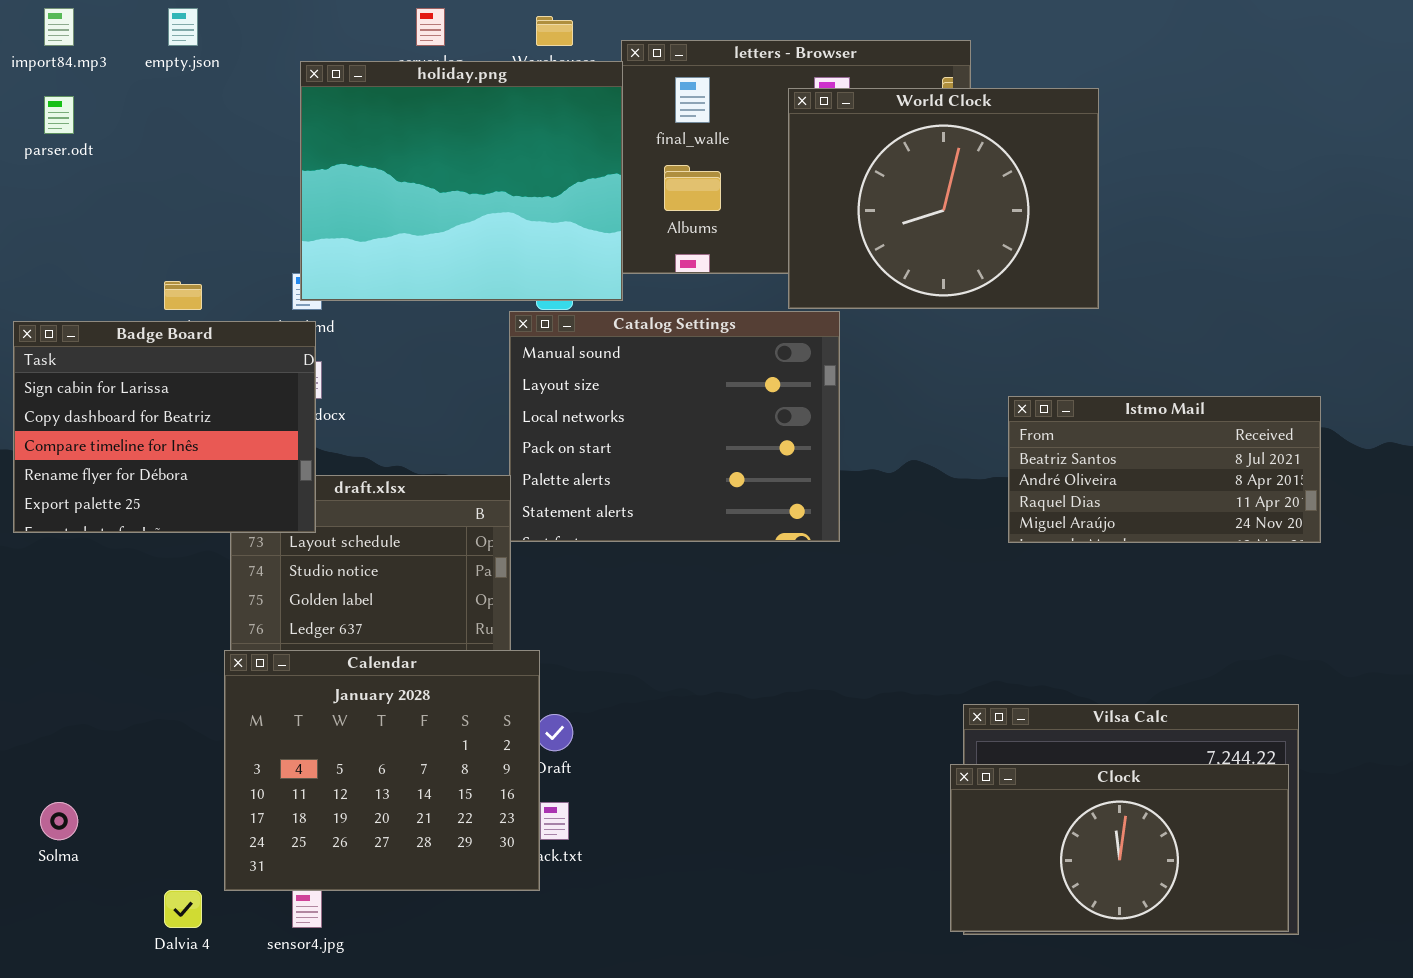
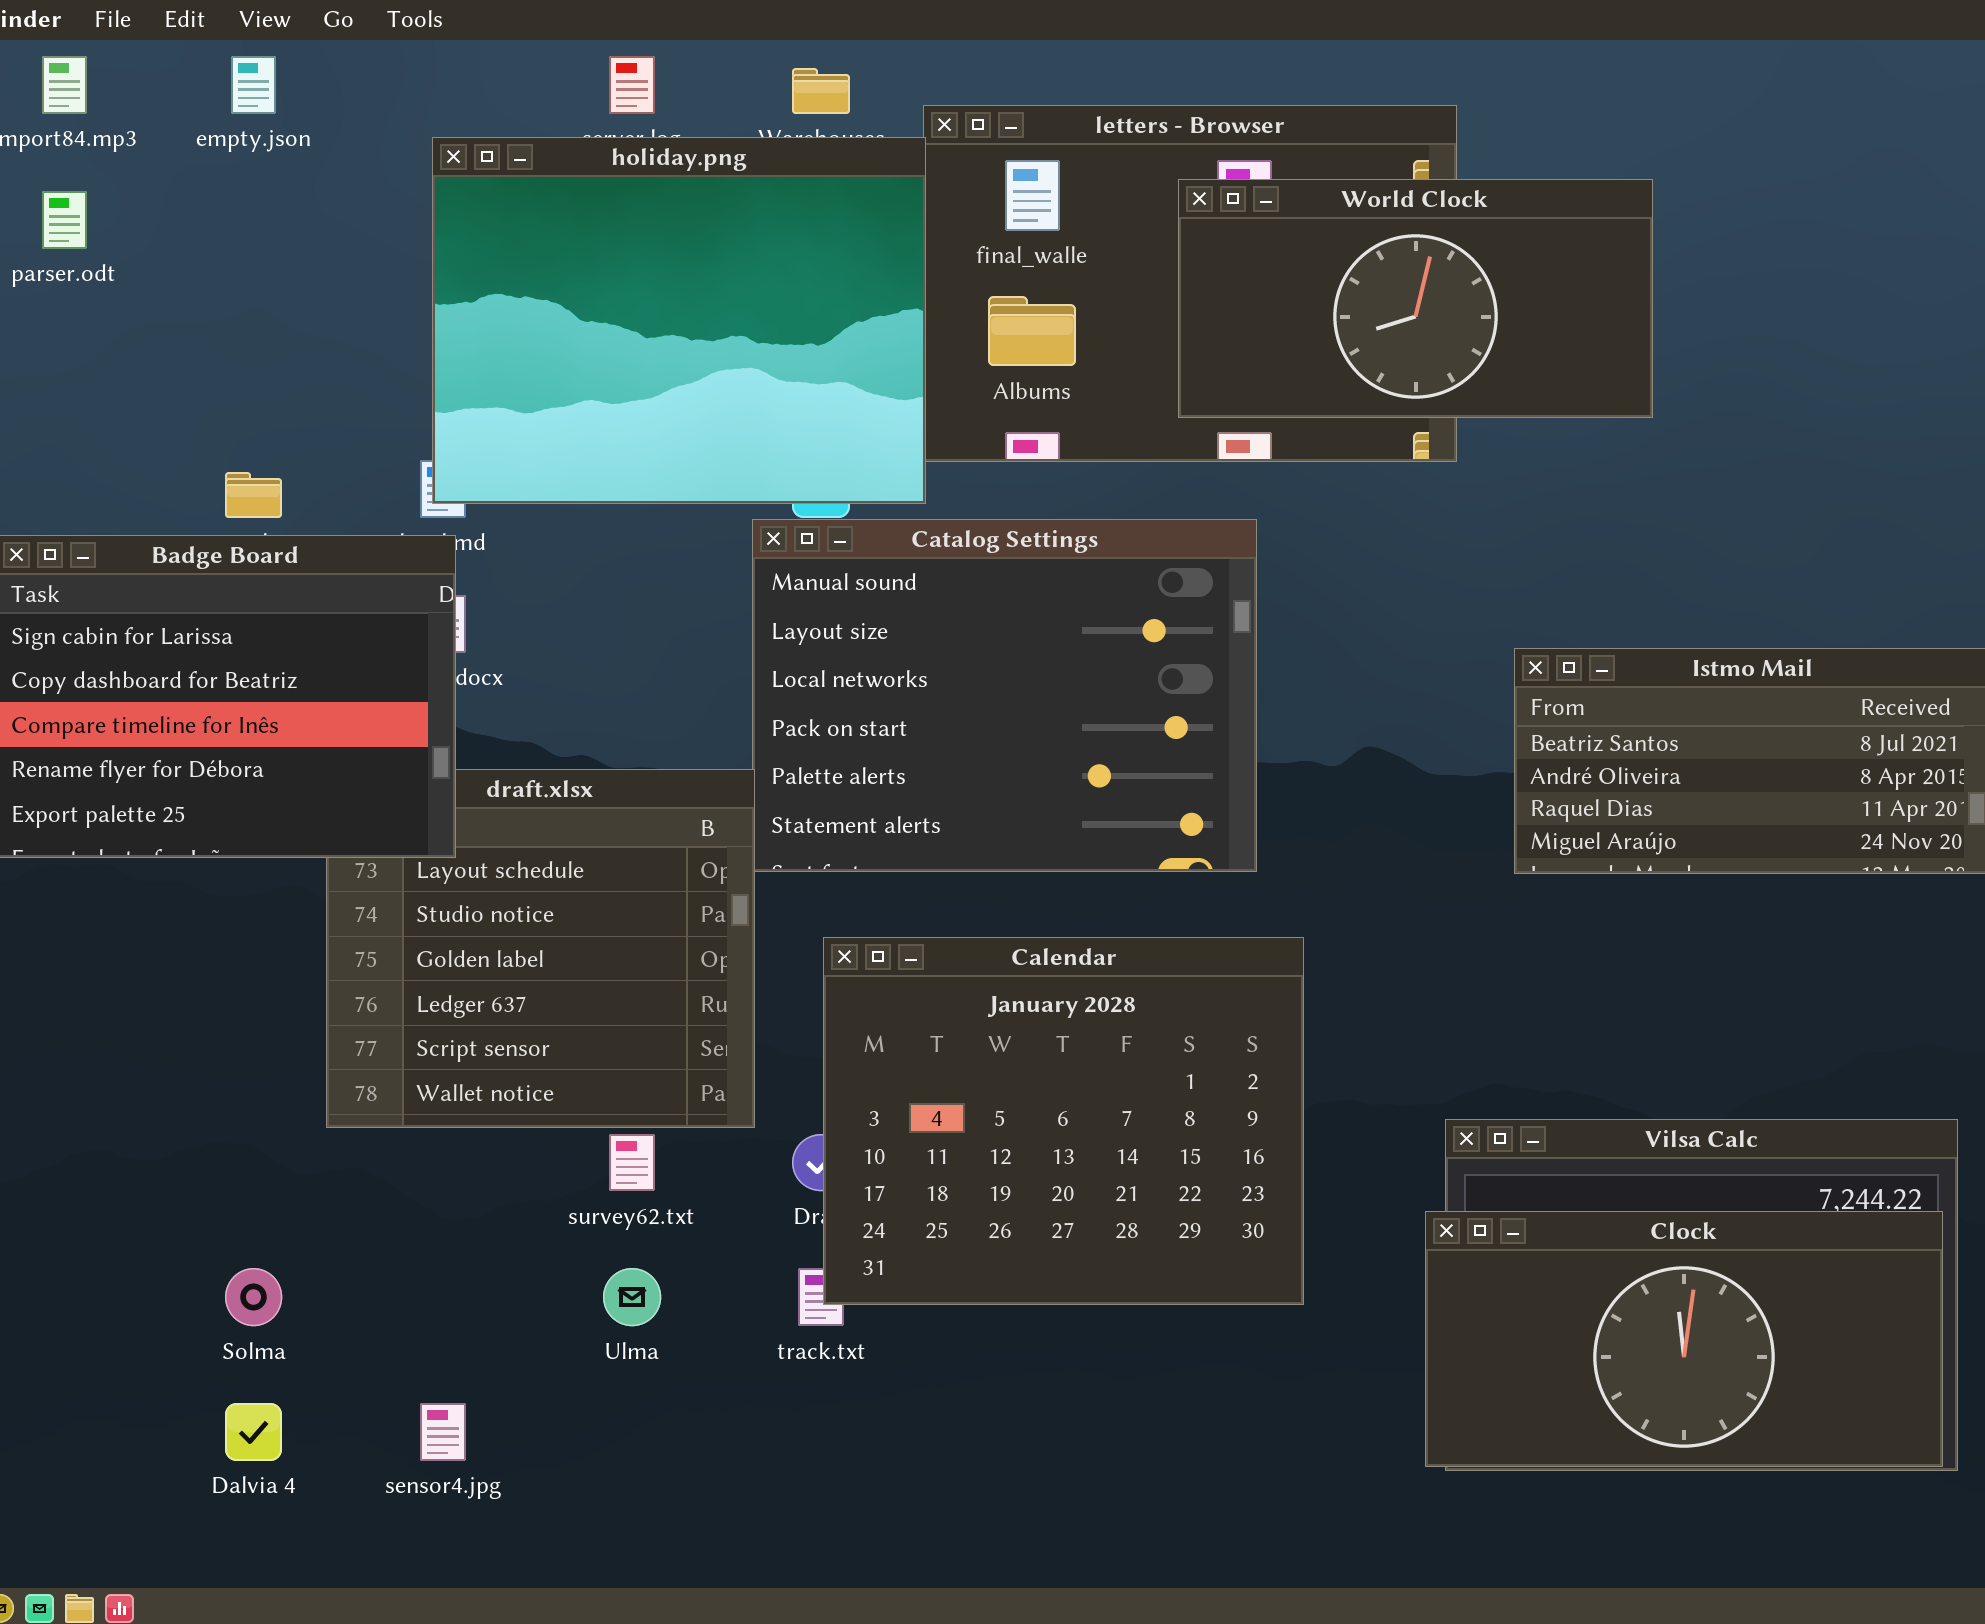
World Clock: [788,88,1099,309] -> [1178,179,1653,418], resized
Calendar: [224,650,540,891] -> [823,937,1304,1305], moved
Solma: [40,802,78,840] -> [225,1268,282,1326], moved

